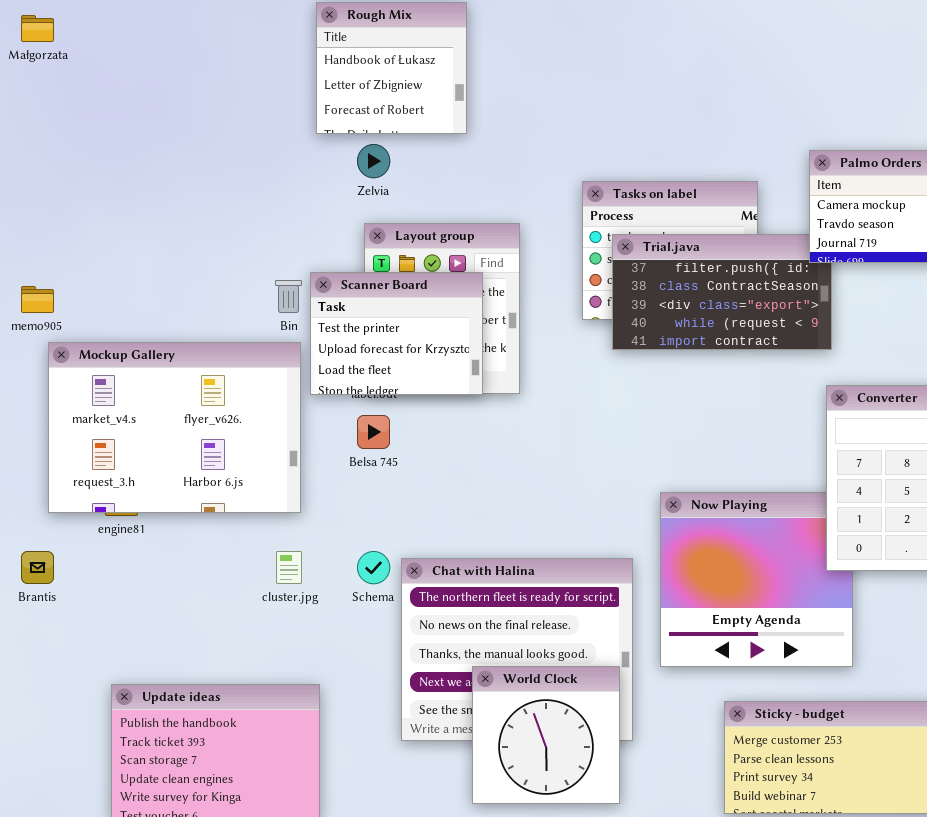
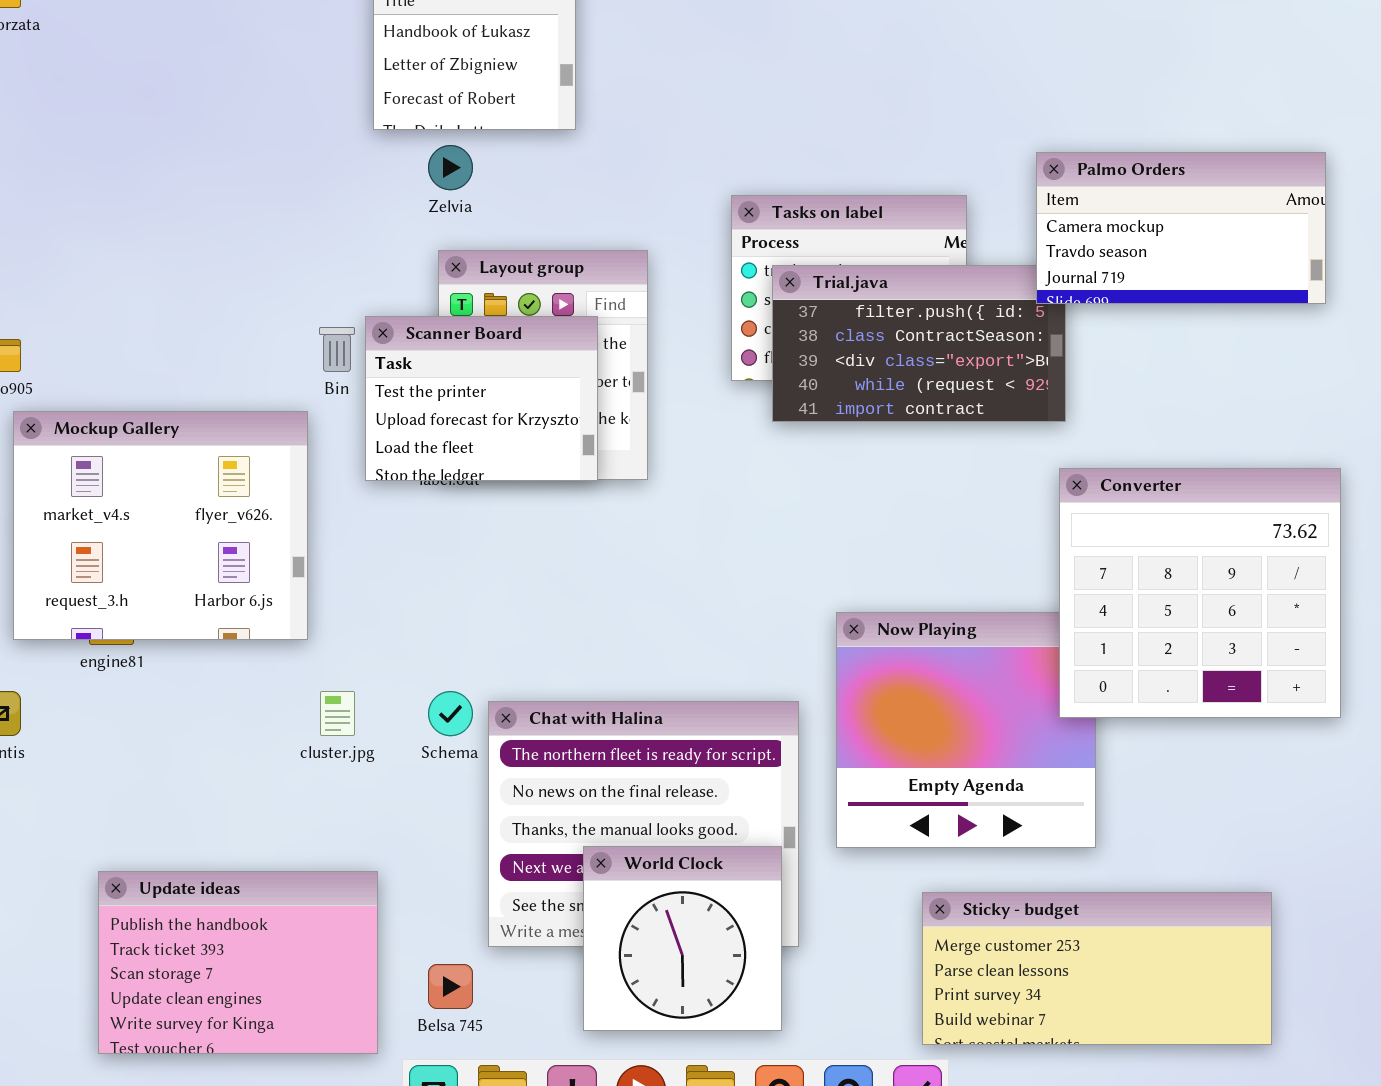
Mockup Gallery: [48,342,301,513] -> [13,411,308,640], resized
Belsa 745: [357,415,390,449] -> [428,964,473,1009], moved

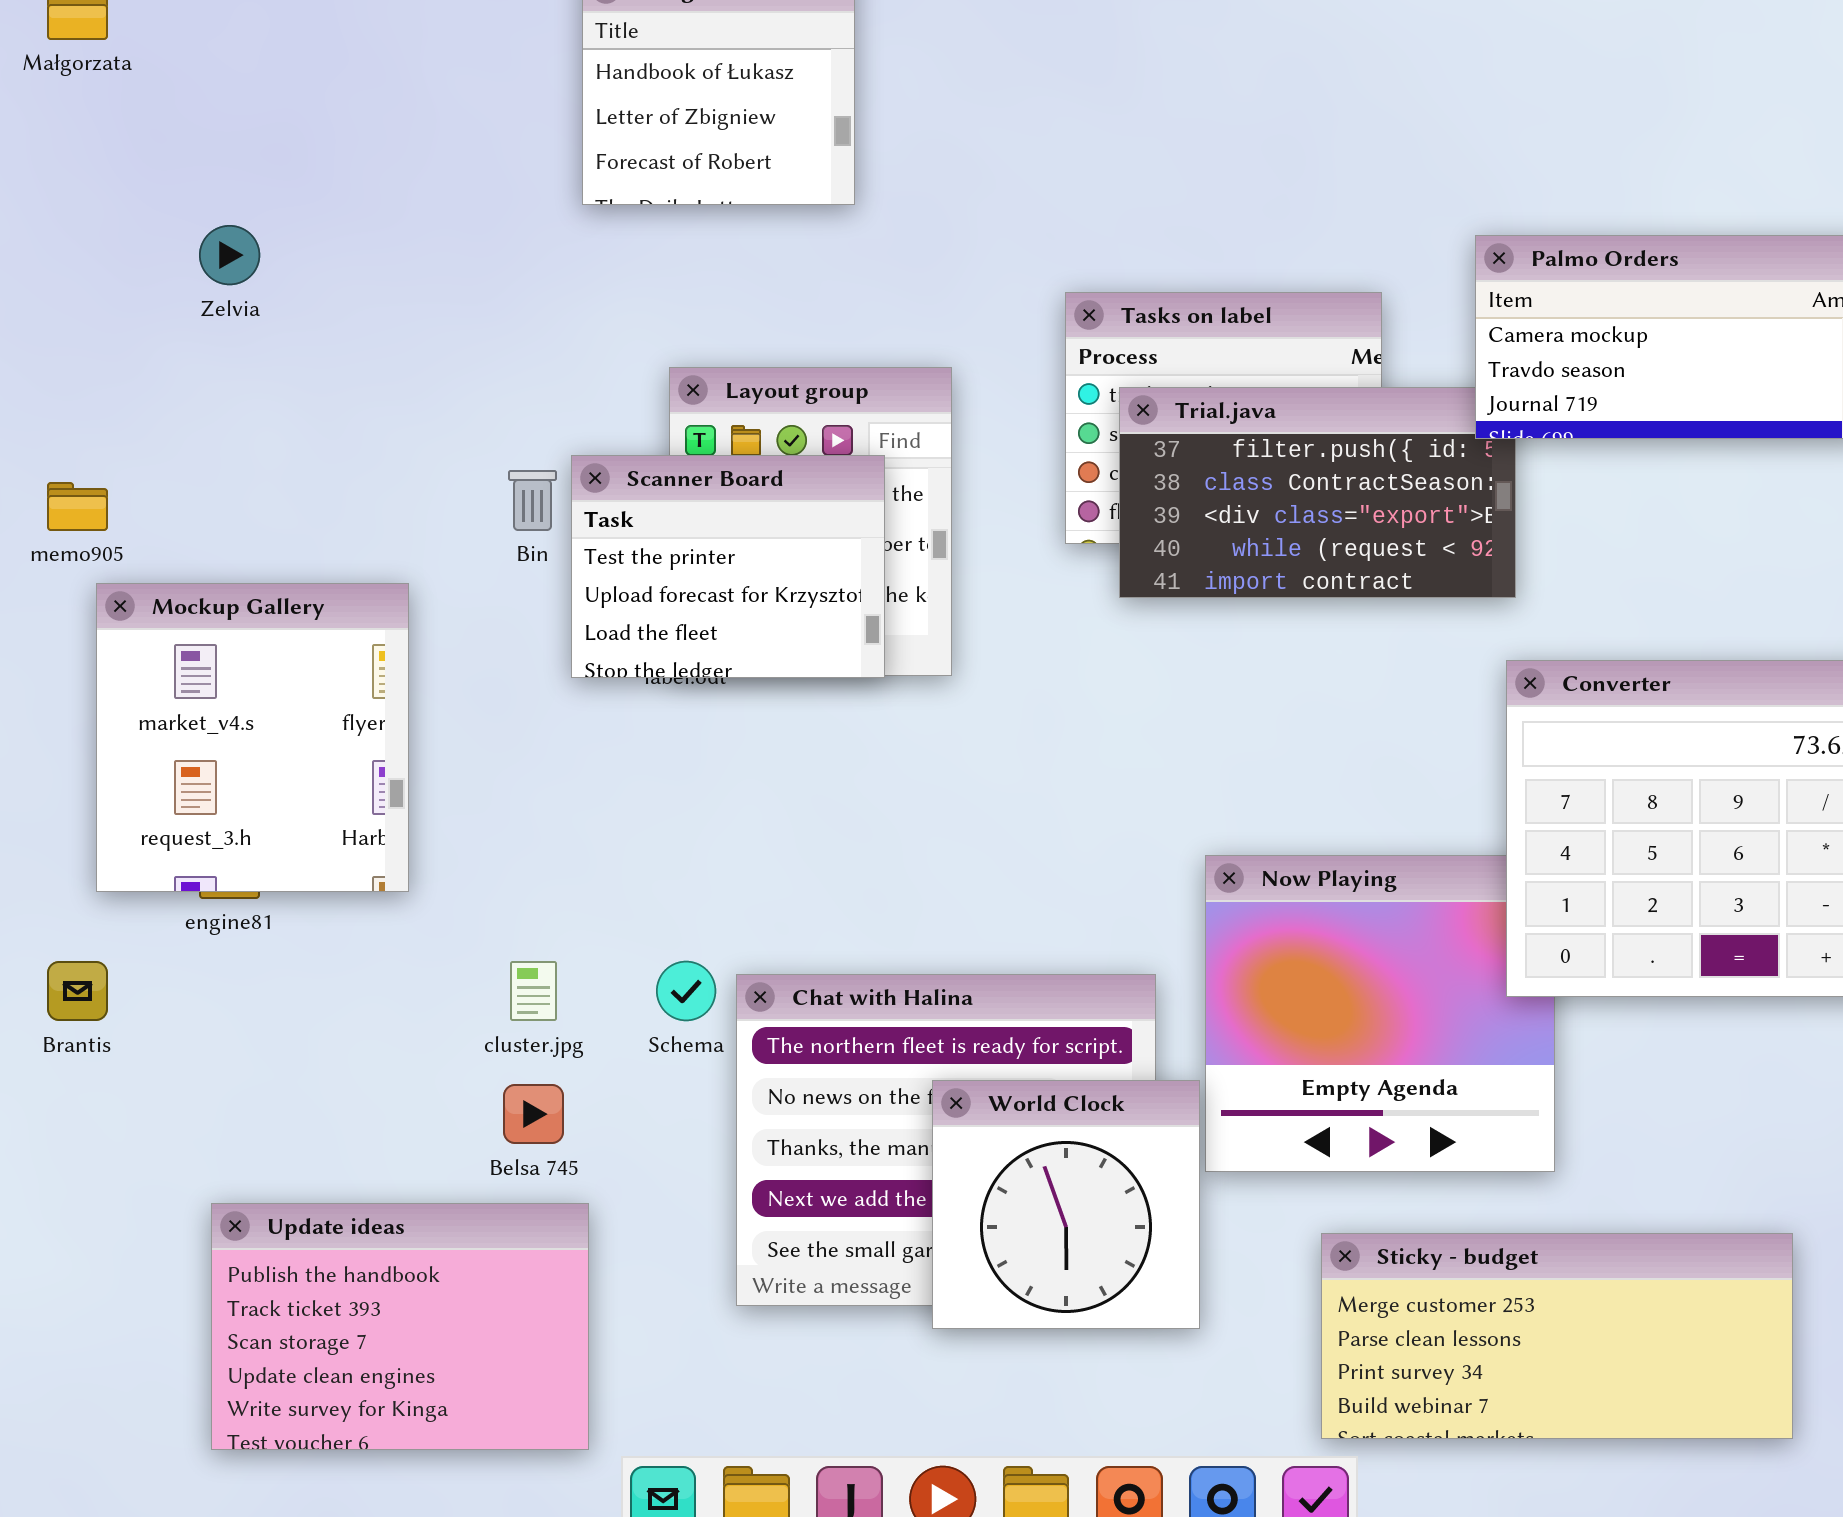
Zelvia: [428,145,473,190] -> [199,225,260,285], moved
Mockup Gallery: [13,411,308,640] -> [96,583,409,892], resized
World Clock: [583,846,782,1031] -> [932,1080,1200,1329], moved
Belsa 745: [428,964,473,1009] -> [503,1084,564,1144], moved

